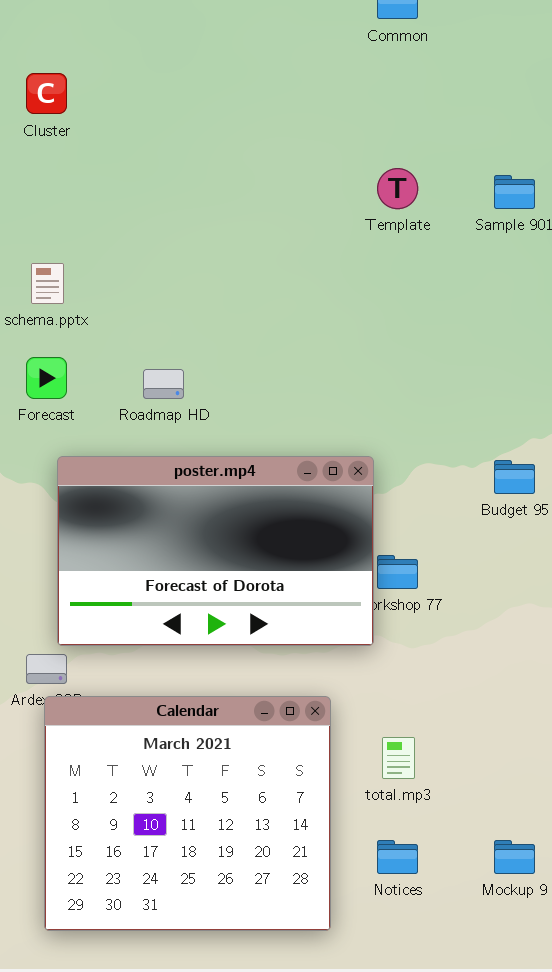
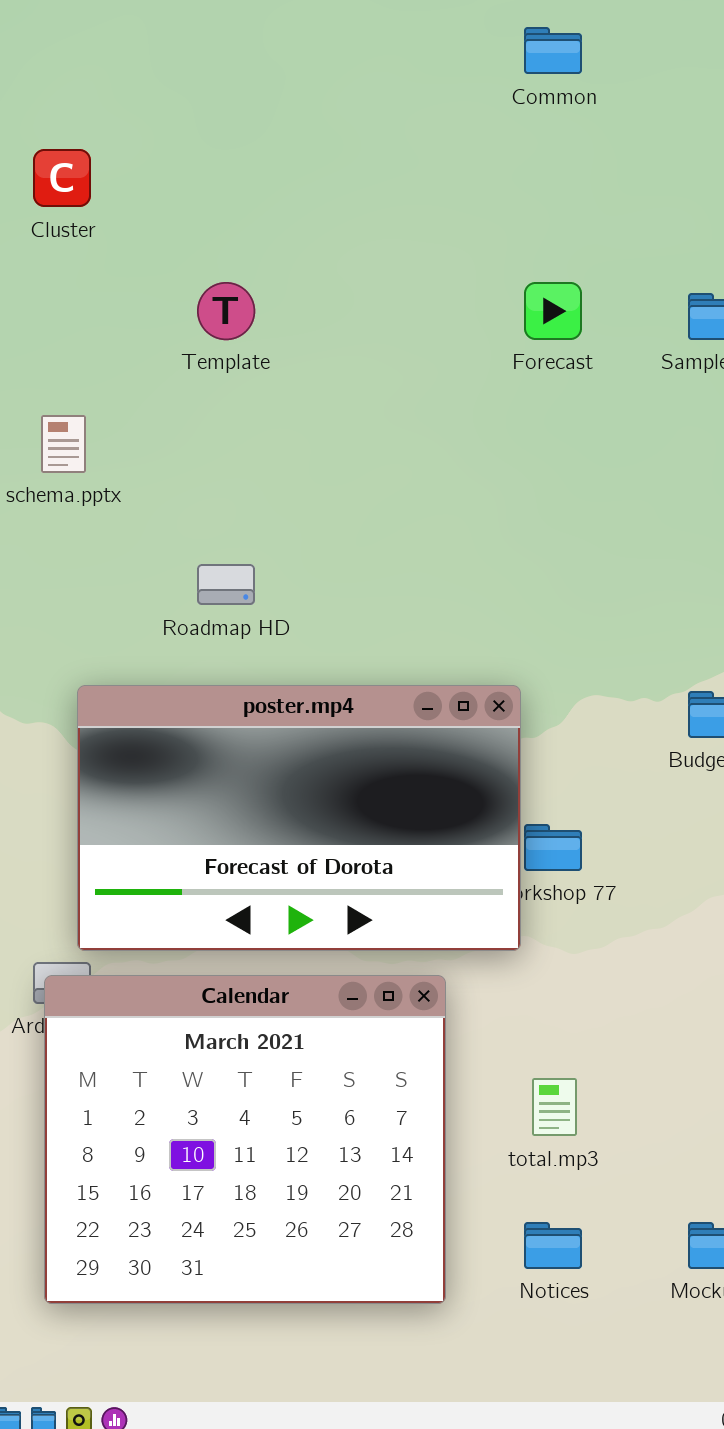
Template: [377,168,418,209] -> [197,282,255,340], moved
Forecast: [26,357,67,399] -> [524,282,582,340], moved
Calendar: [44,696,331,931] -> [44,975,446,1304], moved

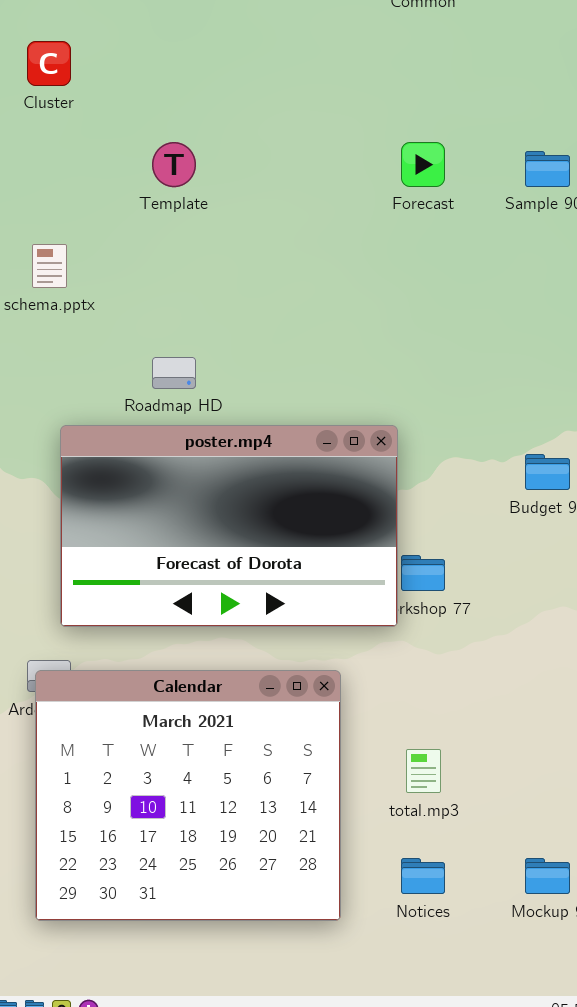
poster.mp4: [77,685,521,951] -> [60,425,398,627], moved

